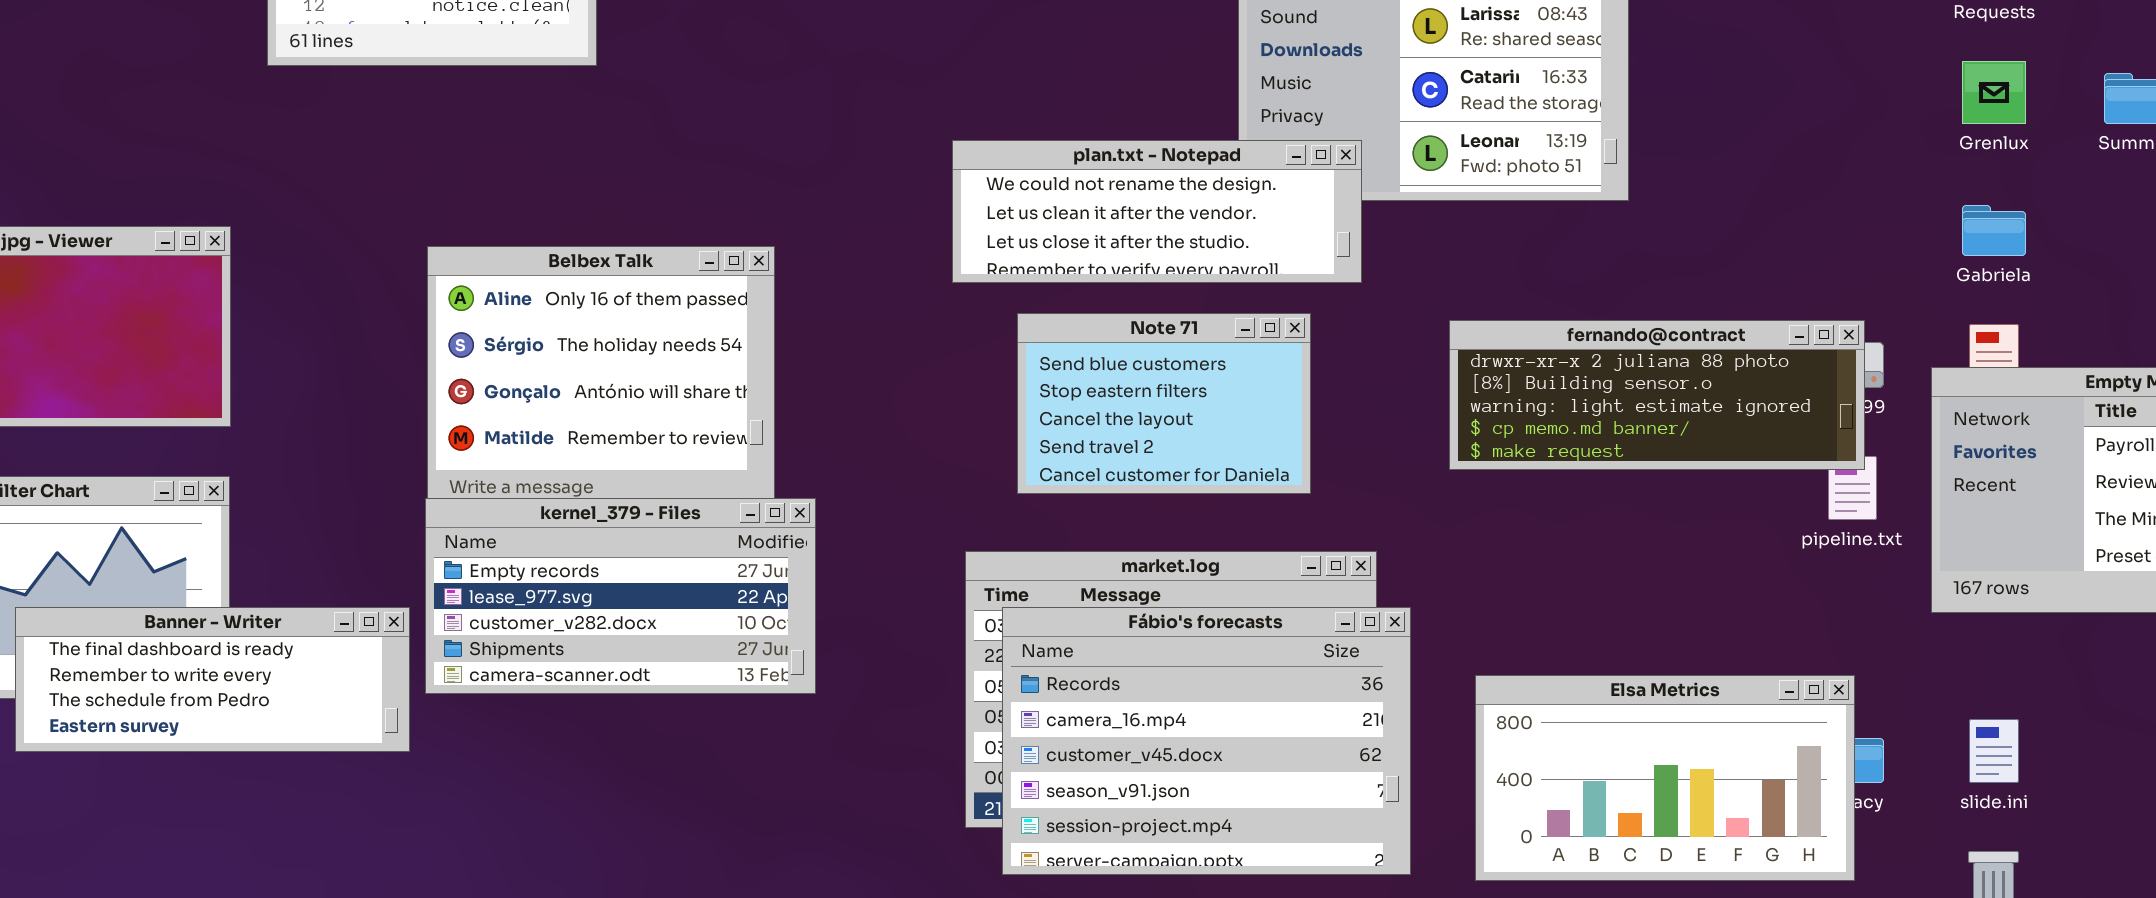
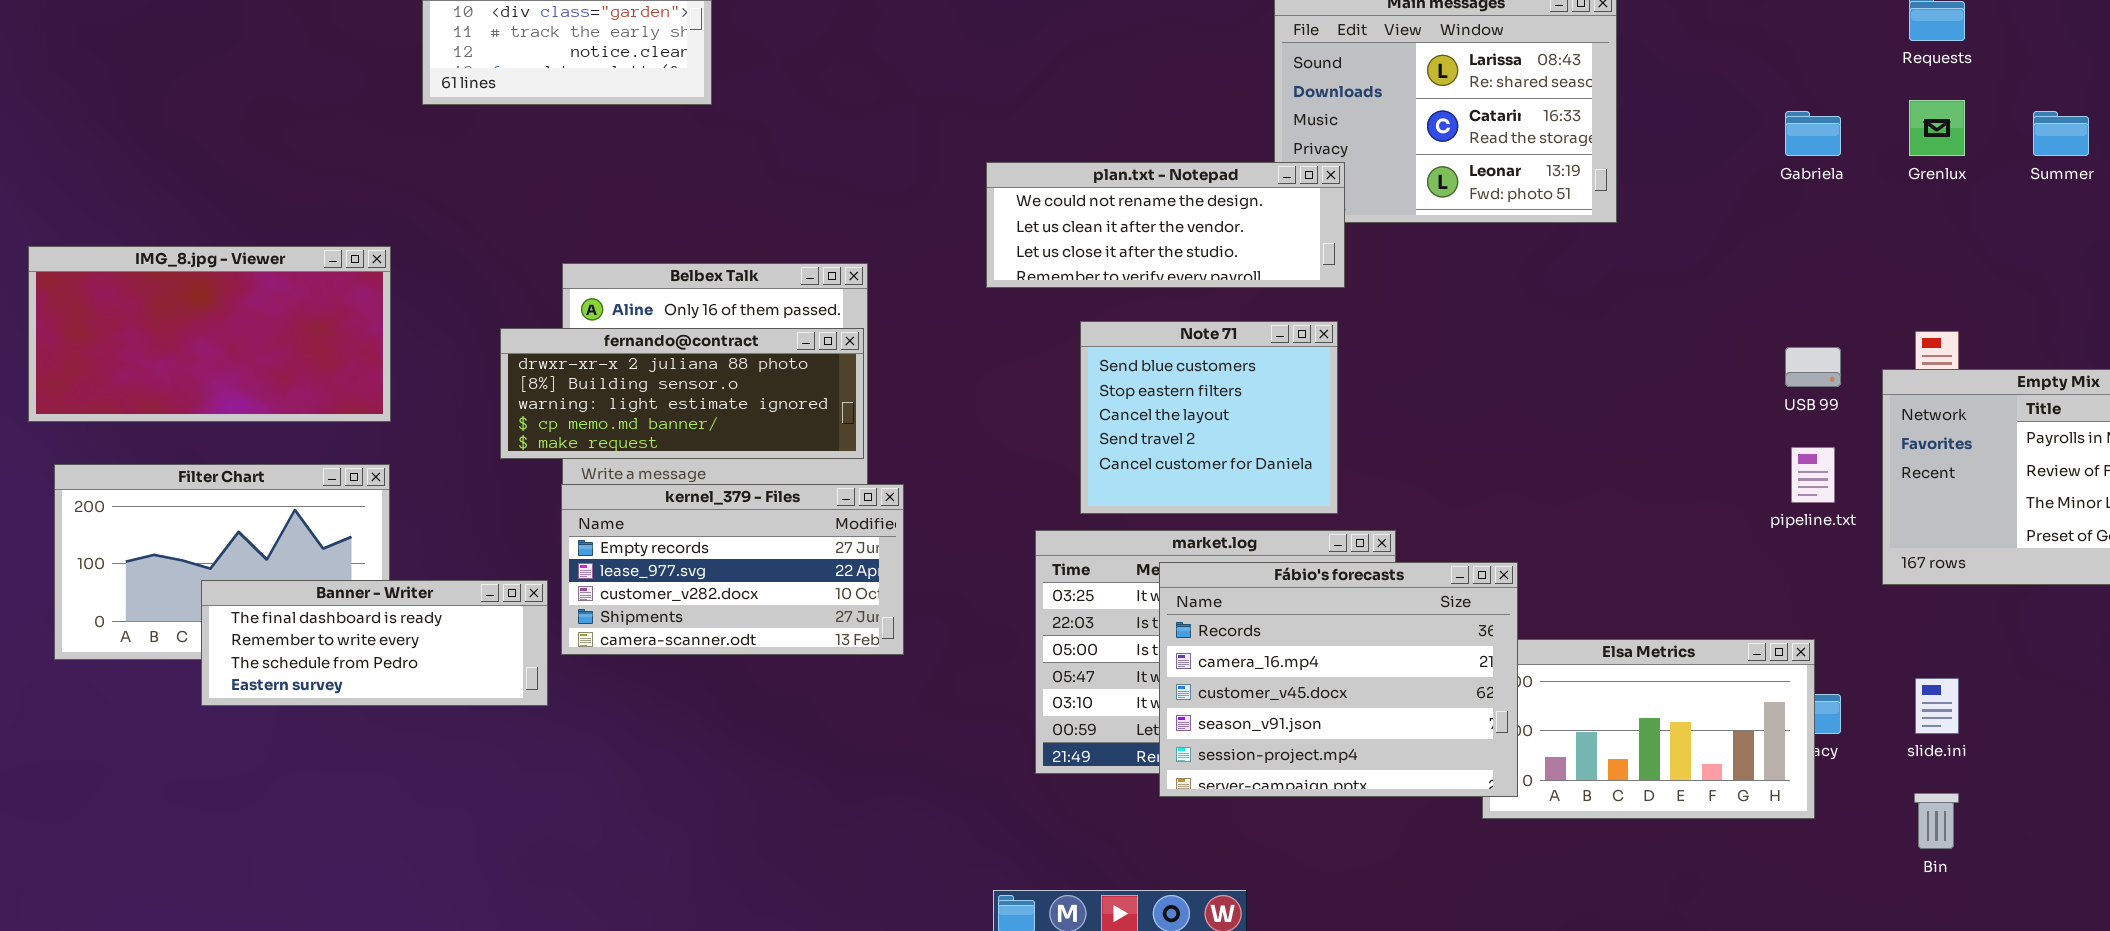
plan.txt - Notepad: [952,140,1362,283] -> [986,162,1345,288], moved
Gabriela: [1962,205,2026,256] -> [1785,111,1841,156], moved
Note 71: [1017,313,1311,494] -> [1080,321,1338,514], resized
fernando@contract: [1449,320,1865,470] -> [500,328,864,459], moved
Fábio's forecasts: [1002,607,1411,875] -> [1159,562,1518,797], moved

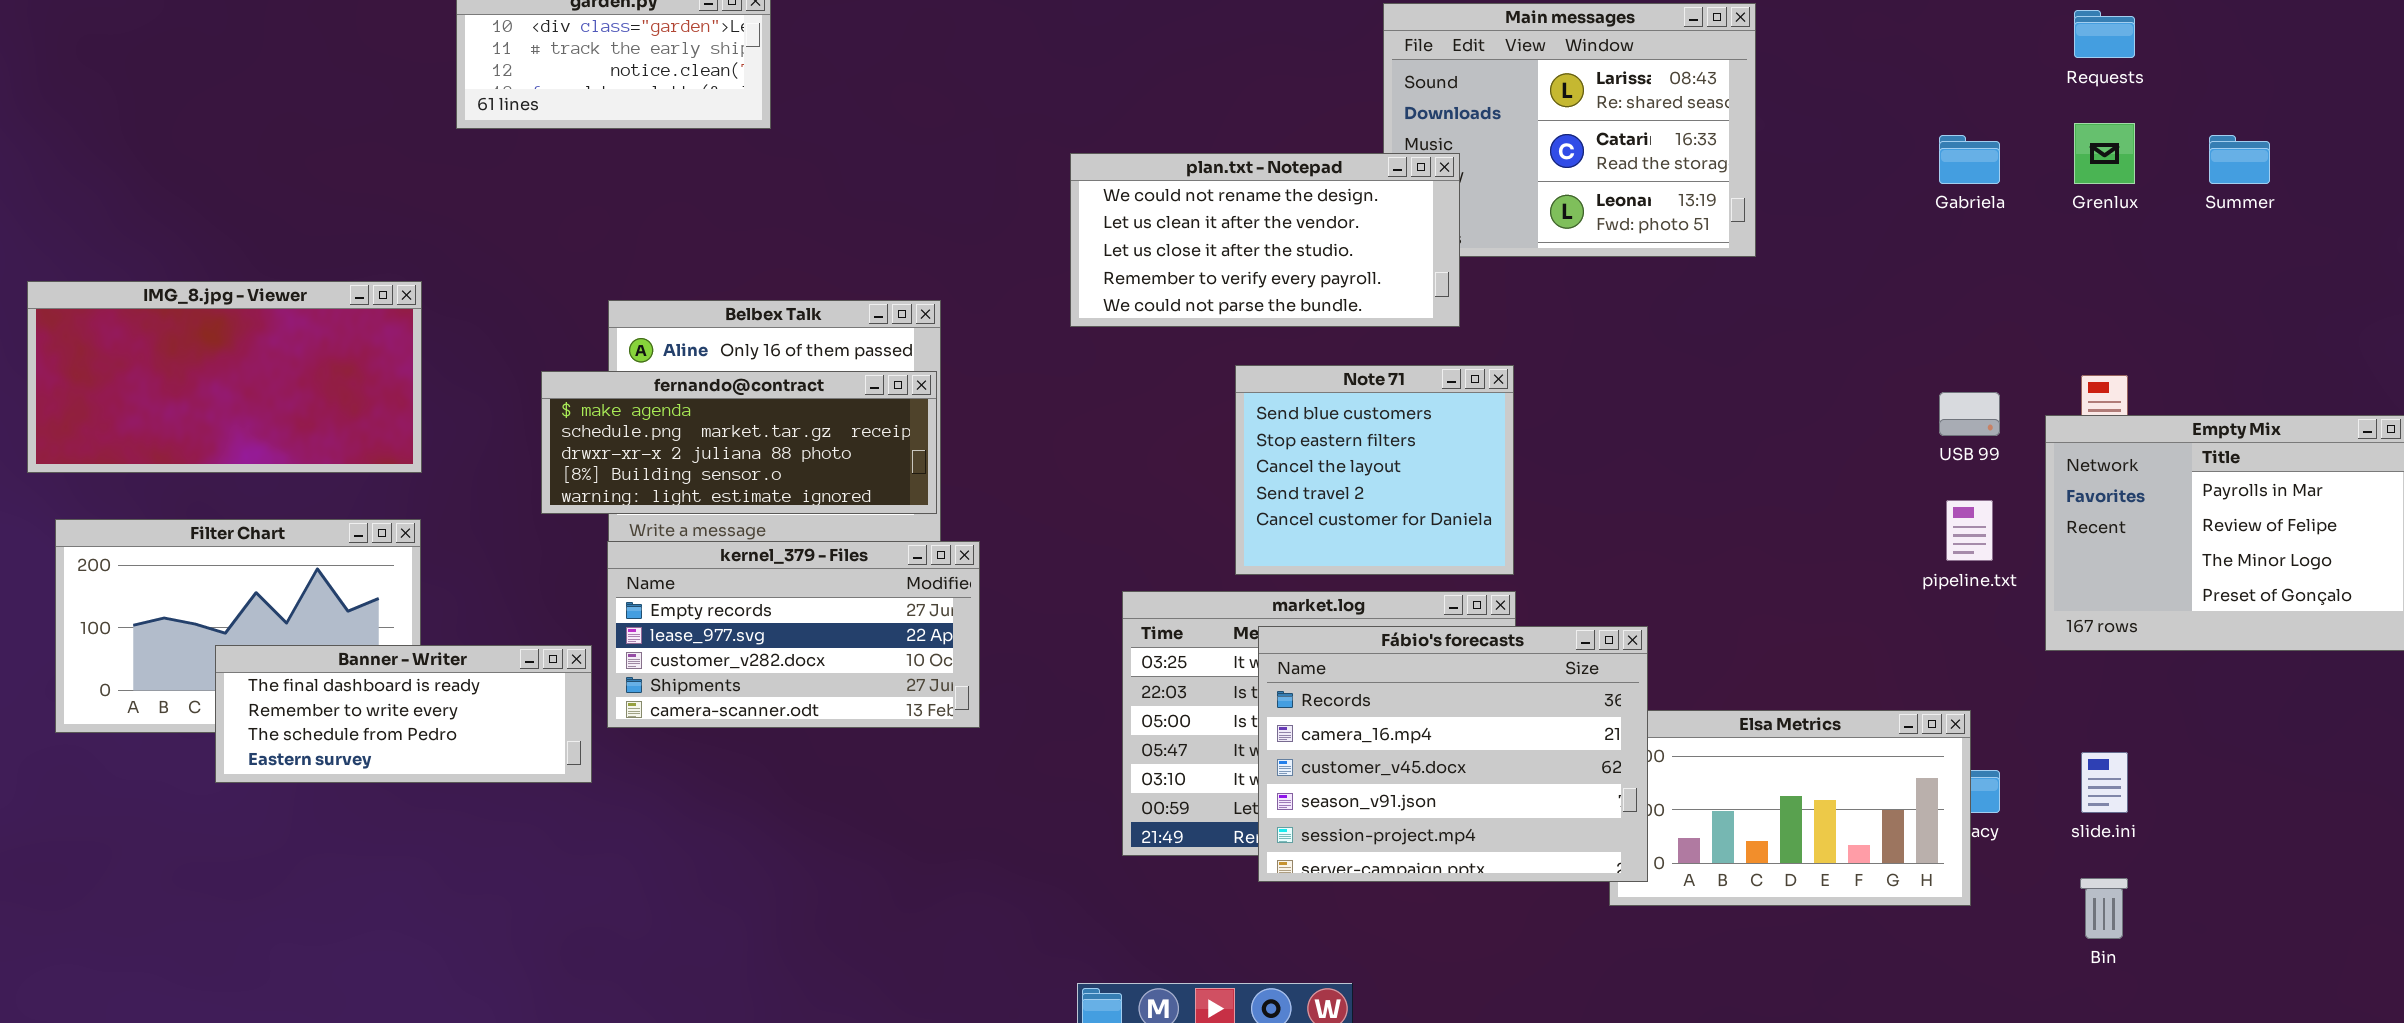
plan.txt - Notepad: [986,162,1345,288] -> [1070,153,1460,327], resized
Note 71: [1080,321,1338,514] -> [1235,365,1514,575], moved
fernando@contract: [500,328,864,459] -> [541,371,937,514], scrolled up 2 rows

